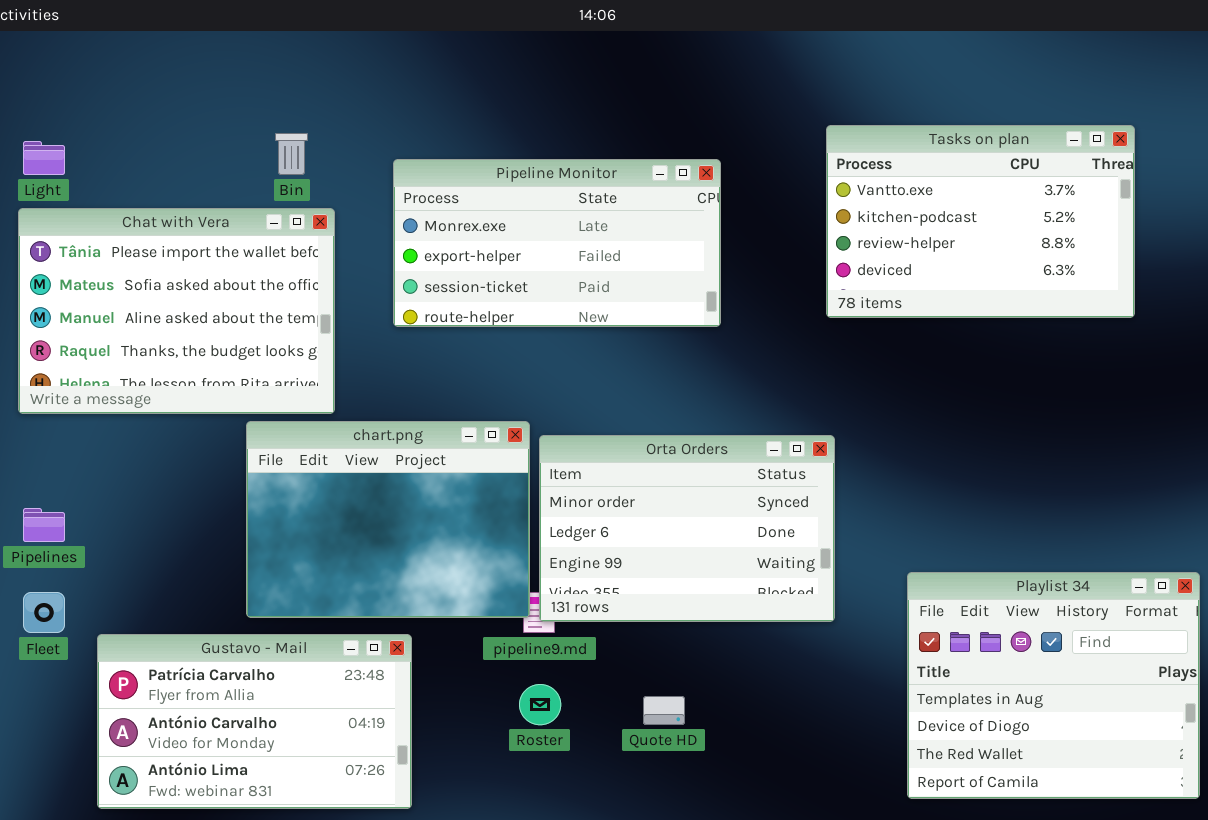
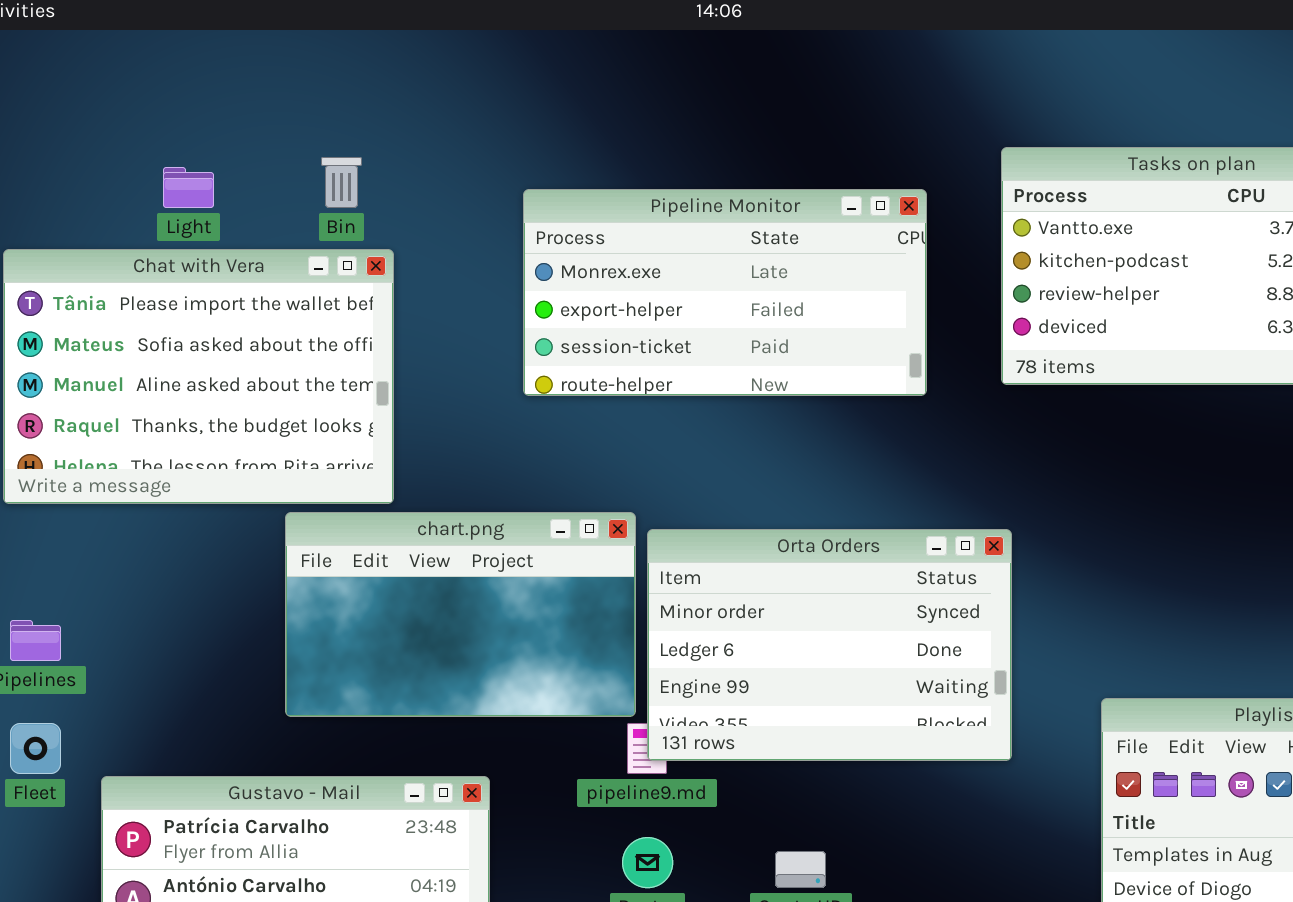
Light: [23,141,65,175] -> [163,167,214,208], moved
Pipeline Monitor: [393,159,721,327] -> [523,189,927,396], moved
chart.png: [246,421,530,618] -> [285,512,636,717], resized

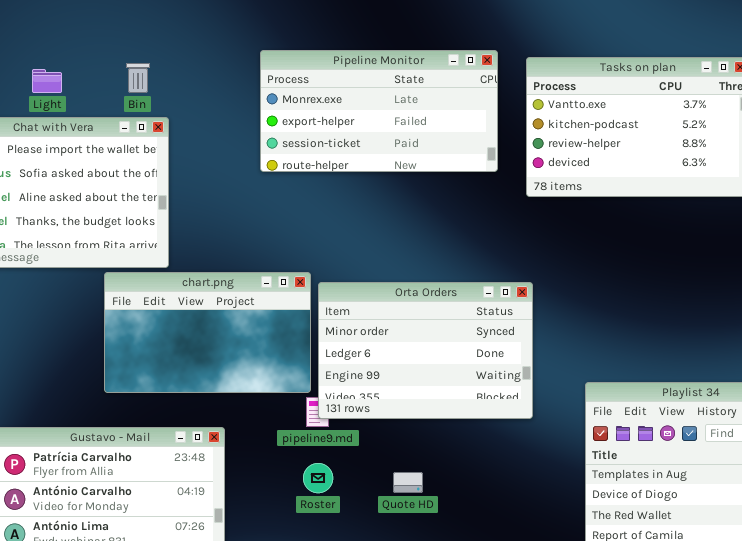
Pipeline Monitor: [523,189,927,396] -> [260,50,498,172], moved

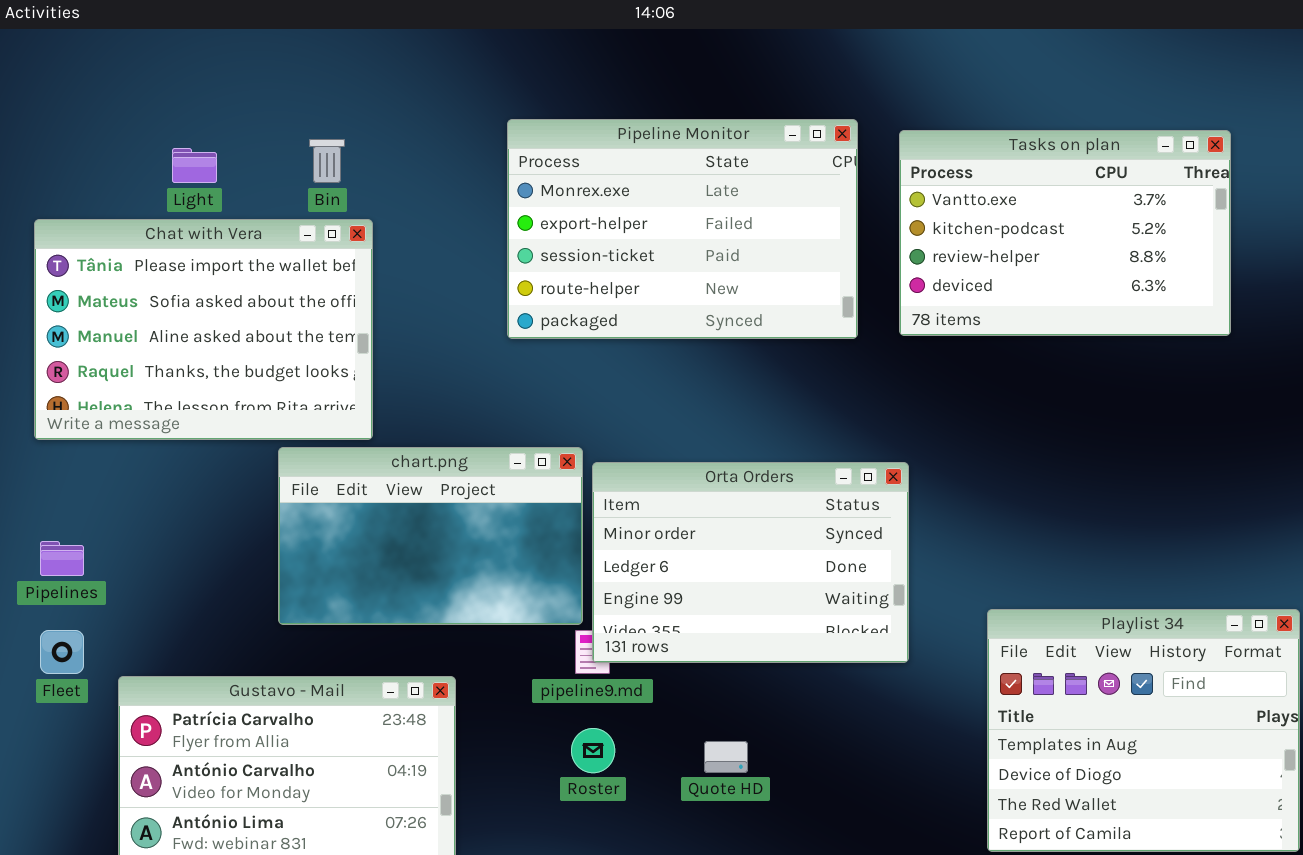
Pipeline Monitor: [260,50,498,172] -> [507,119,858,339], resized

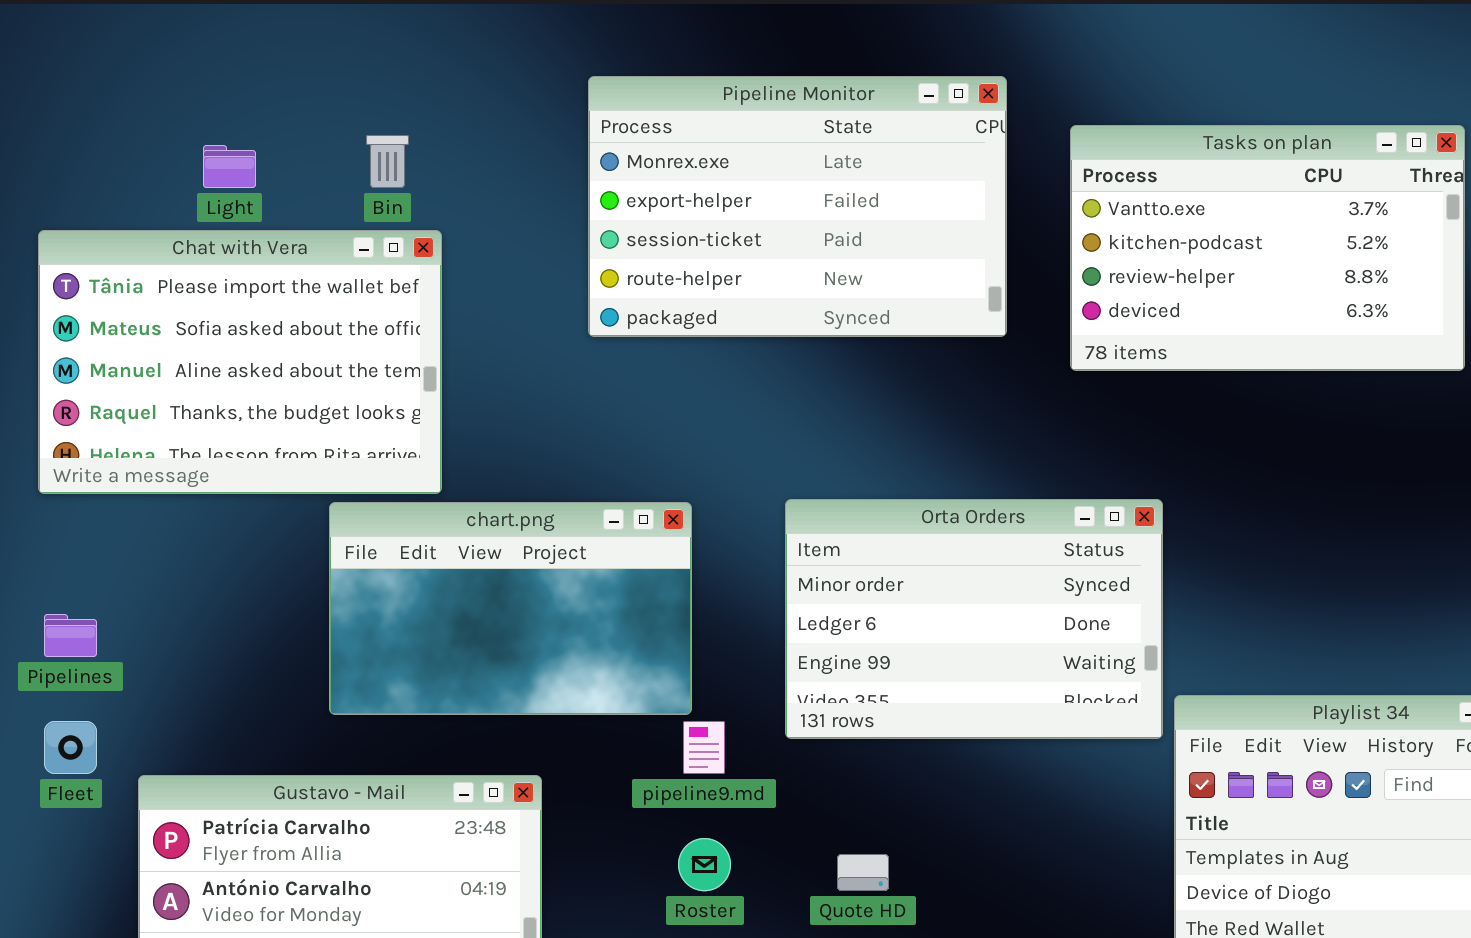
Pipeline Monitor: [507,119,858,339] -> [588,76,1007,337], moved
Orta Orders: [592,462,909,663] -> [785,499,1163,739], moved

